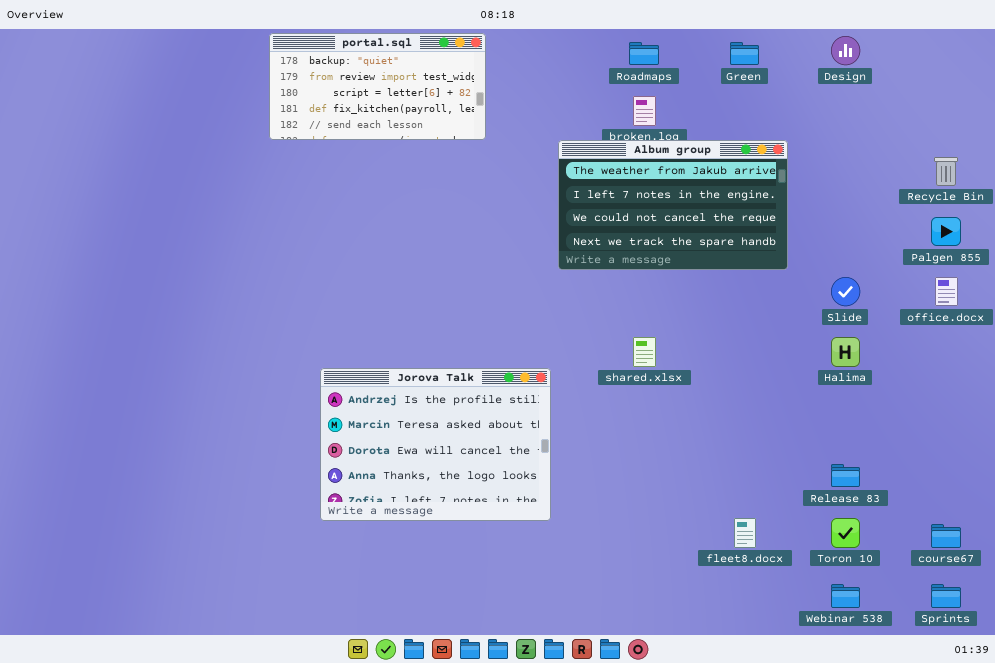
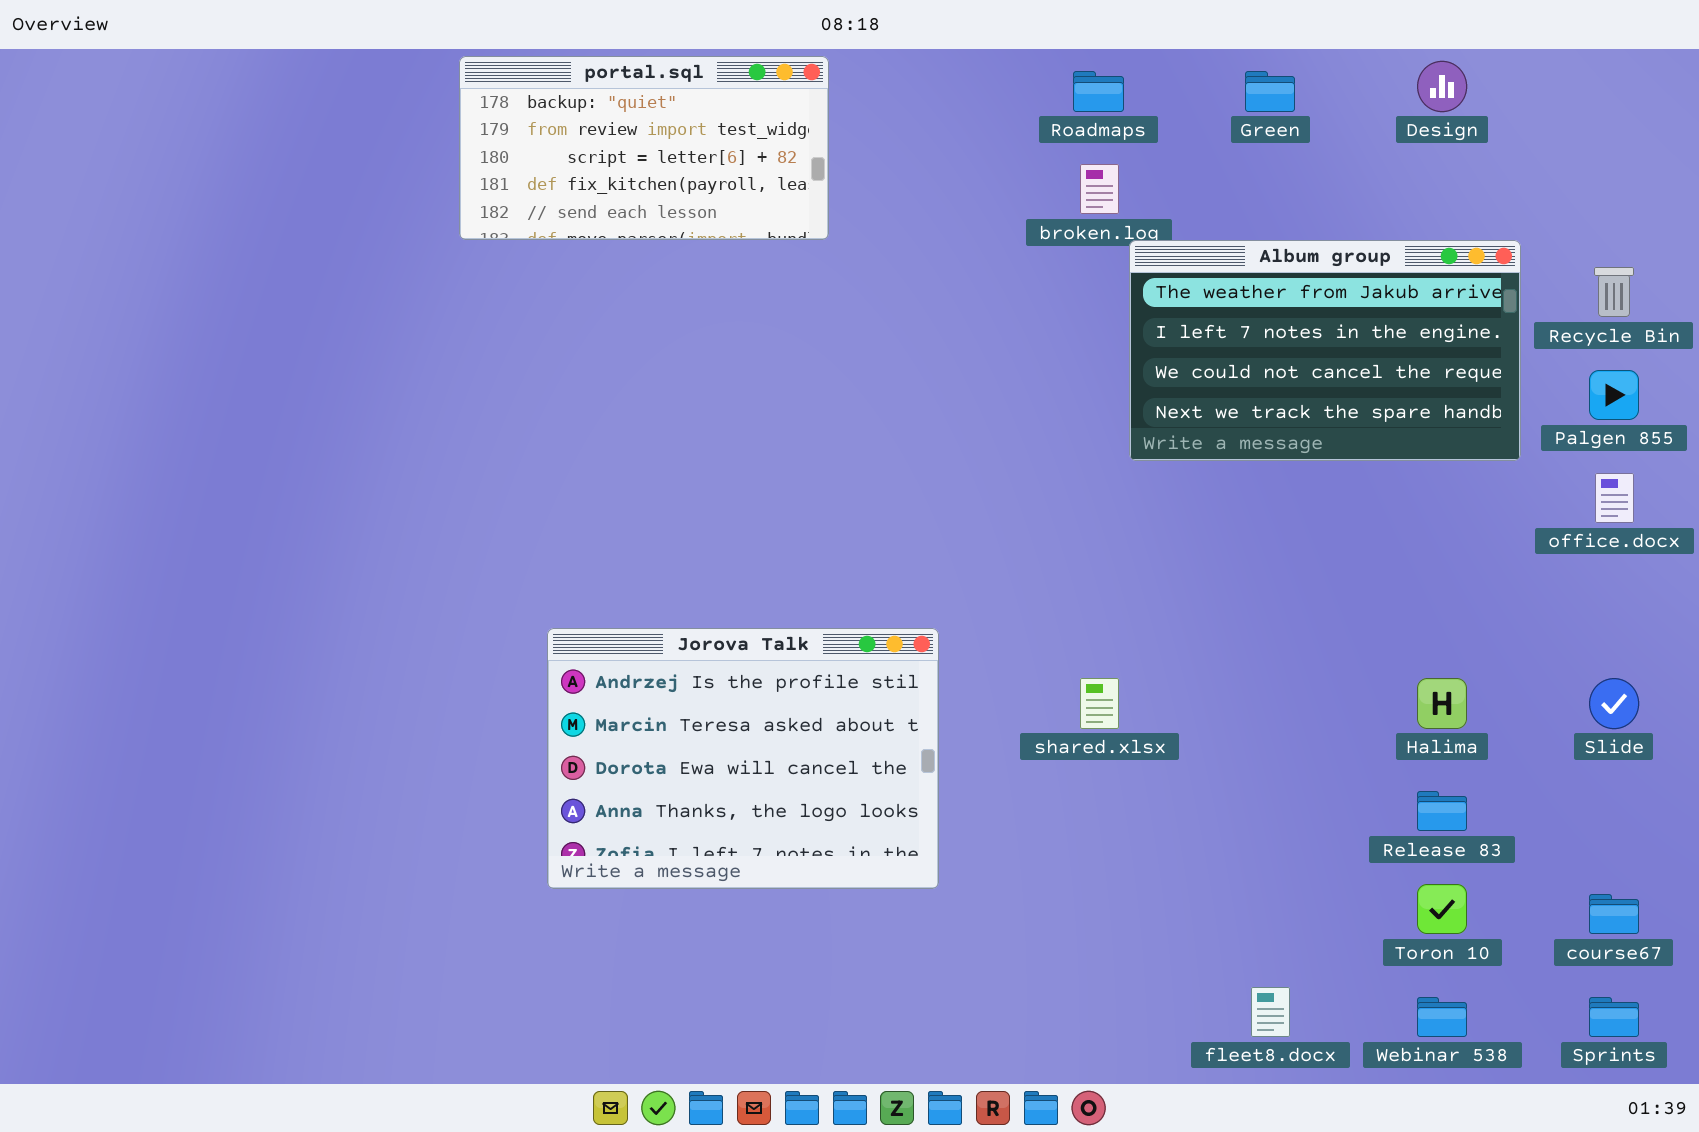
Album group: [558,140,788,270] -> [1129,240,1521,461], moved
Slide: [831,277,860,306] -> [1589,678,1639,729], moved
shared.xlsx: [633,337,656,367] -> [1080,678,1119,729], moved
Halima: [831,337,860,367] -> [1417,678,1467,729], moved
fleet8.docx: [734,518,756,548] -> [1251,987,1290,1037], moved

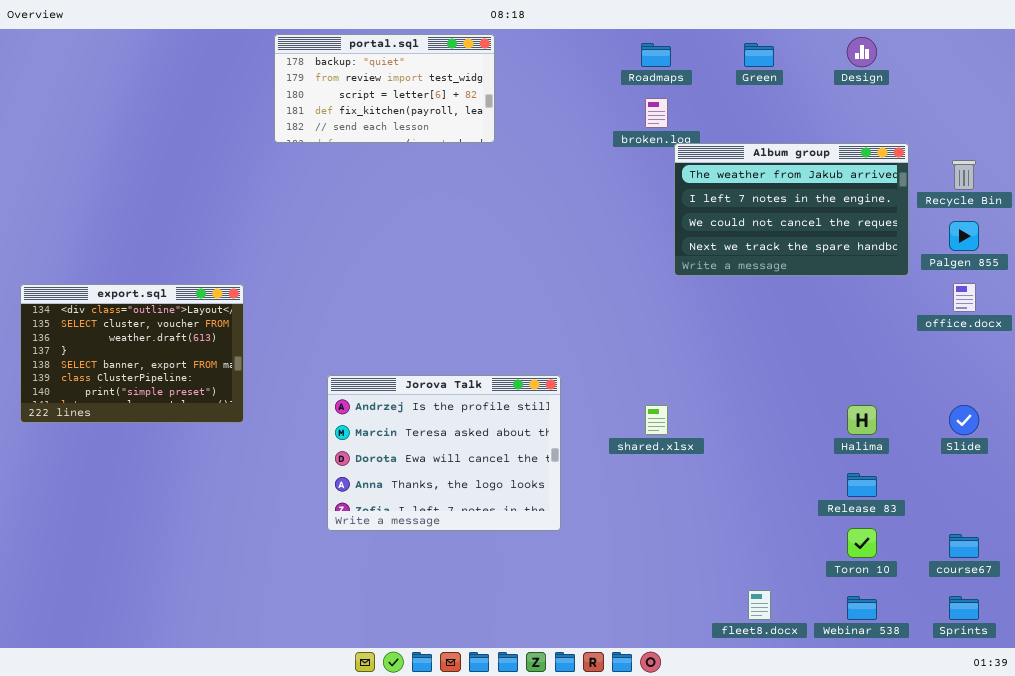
export.sql: none -> [20,284,244,423], opened

